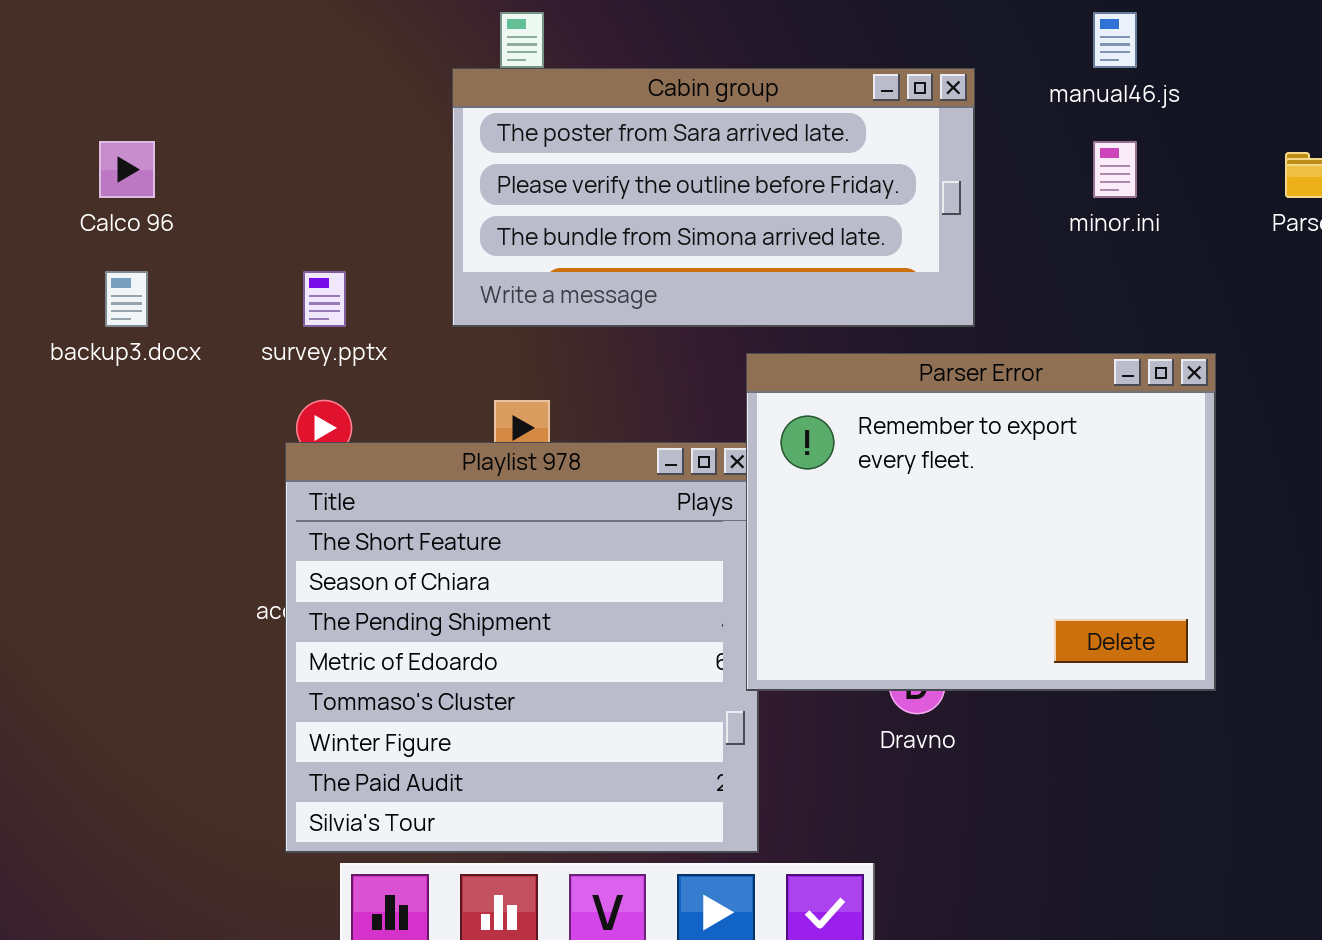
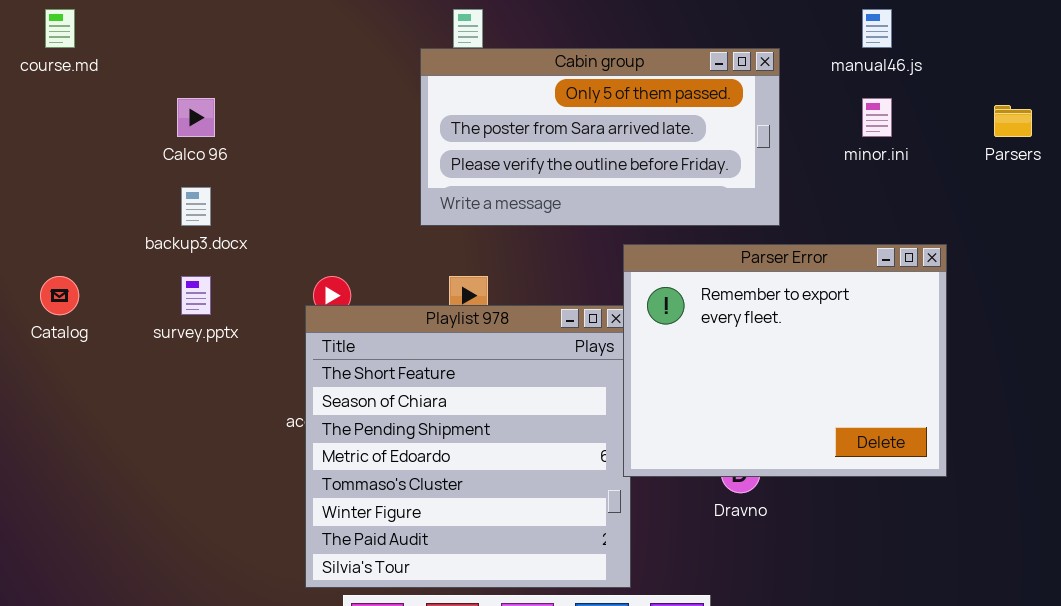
Cabin group: [452,68,975,327] -> [420,48,780,226], scrolled up 1 row
survey.pptx: [303,271,346,327] -> [181,276,211,315], moved

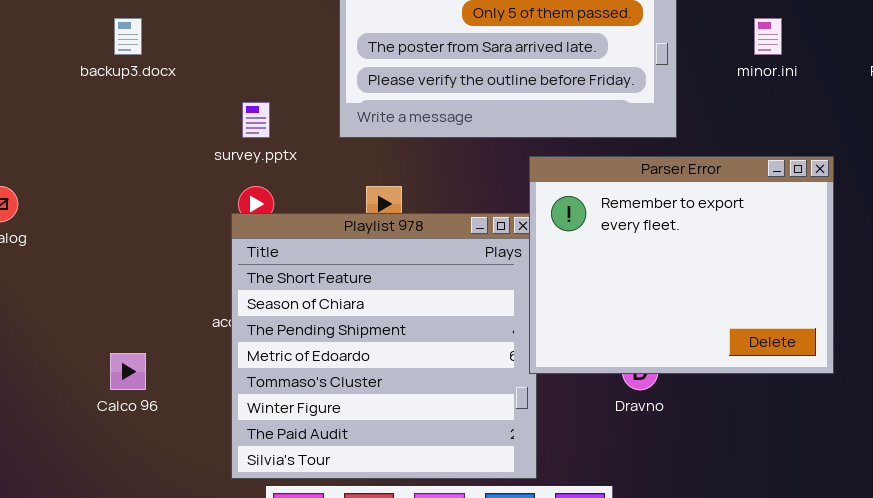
Calco 96: [177,98,215,137] -> [110,353,146,390], moved
backup3.docx: [181,187,211,226] -> [114,18,142,55], moved
survey.pptx: [181,276,211,315] -> [242,102,270,138], moved

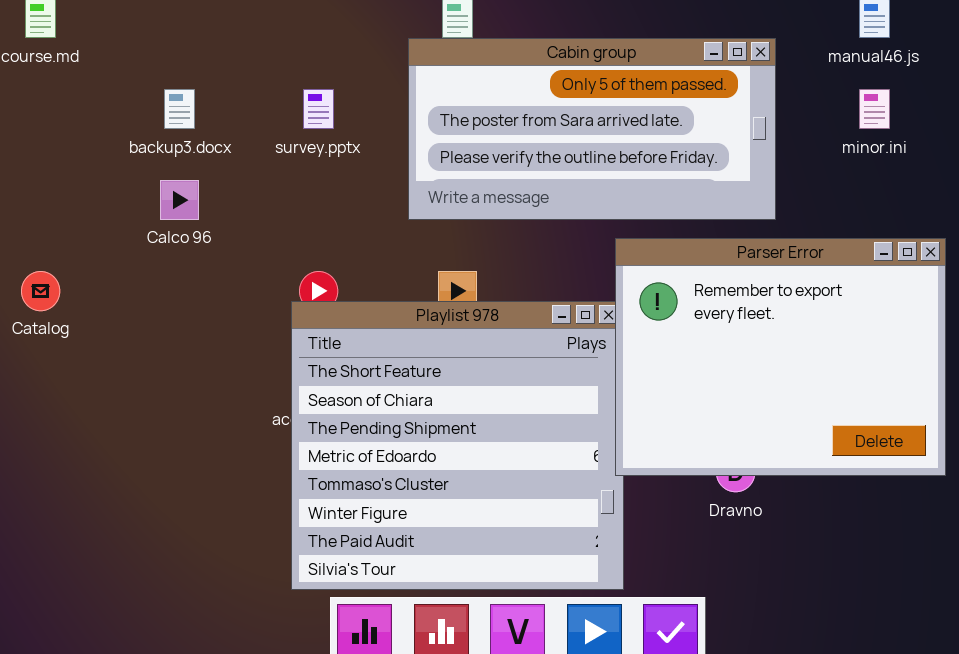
survey.pptx: [242,102,270,138] -> [303,89,334,129], moved
Calco 96: [110,353,146,390] -> [160,180,199,220], moved

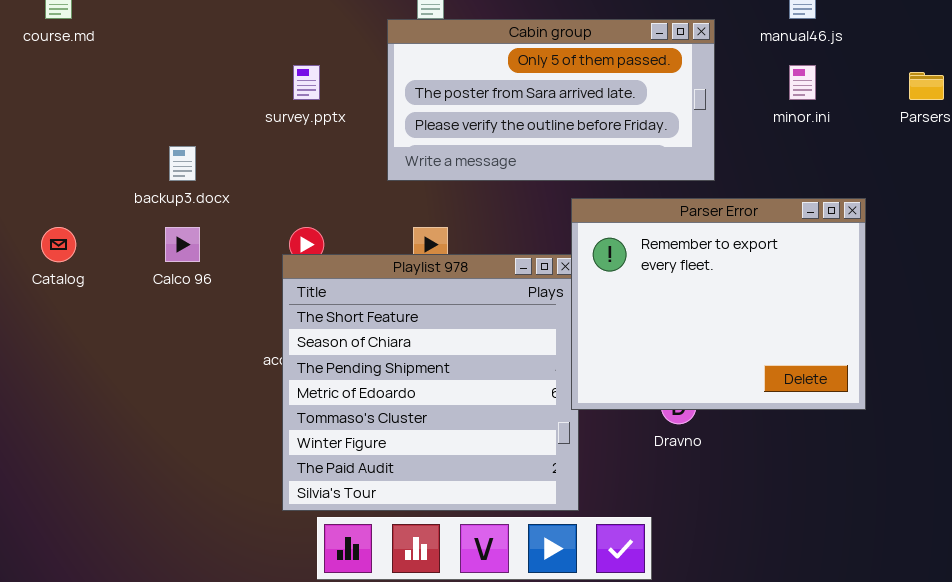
backup3.docx: [164,89,195,129] -> [169,146,196,181], moved
Calco 96: [160,180,199,220] -> [165,227,200,262], moved

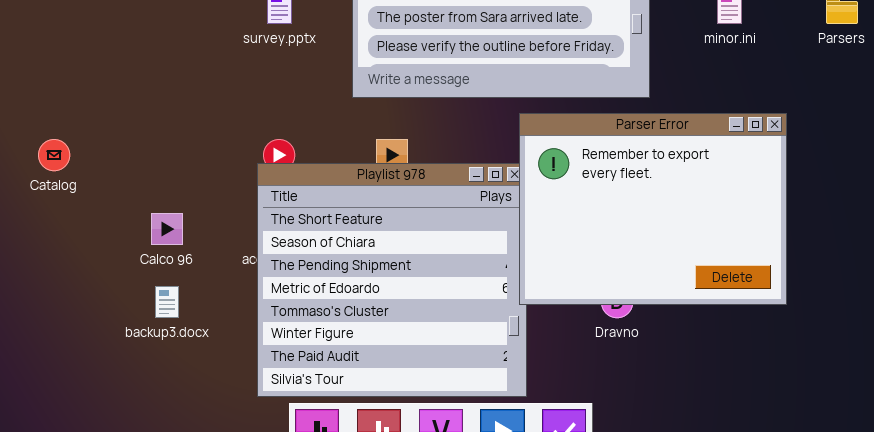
backup3.docx: [169,146,196,181] -> [155,286,179,318], moved
Calco 96: [165,227,200,262] -> [151,213,183,245], moved

